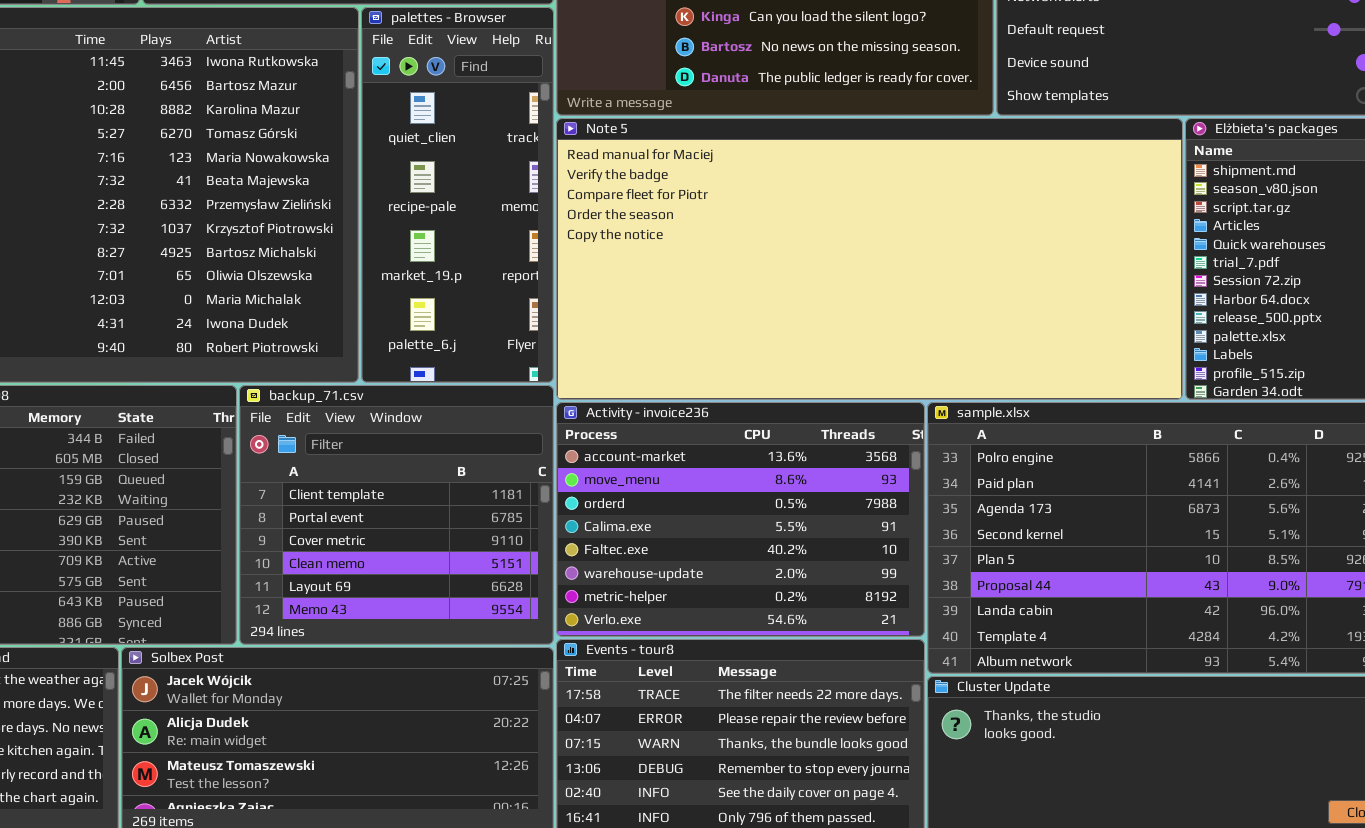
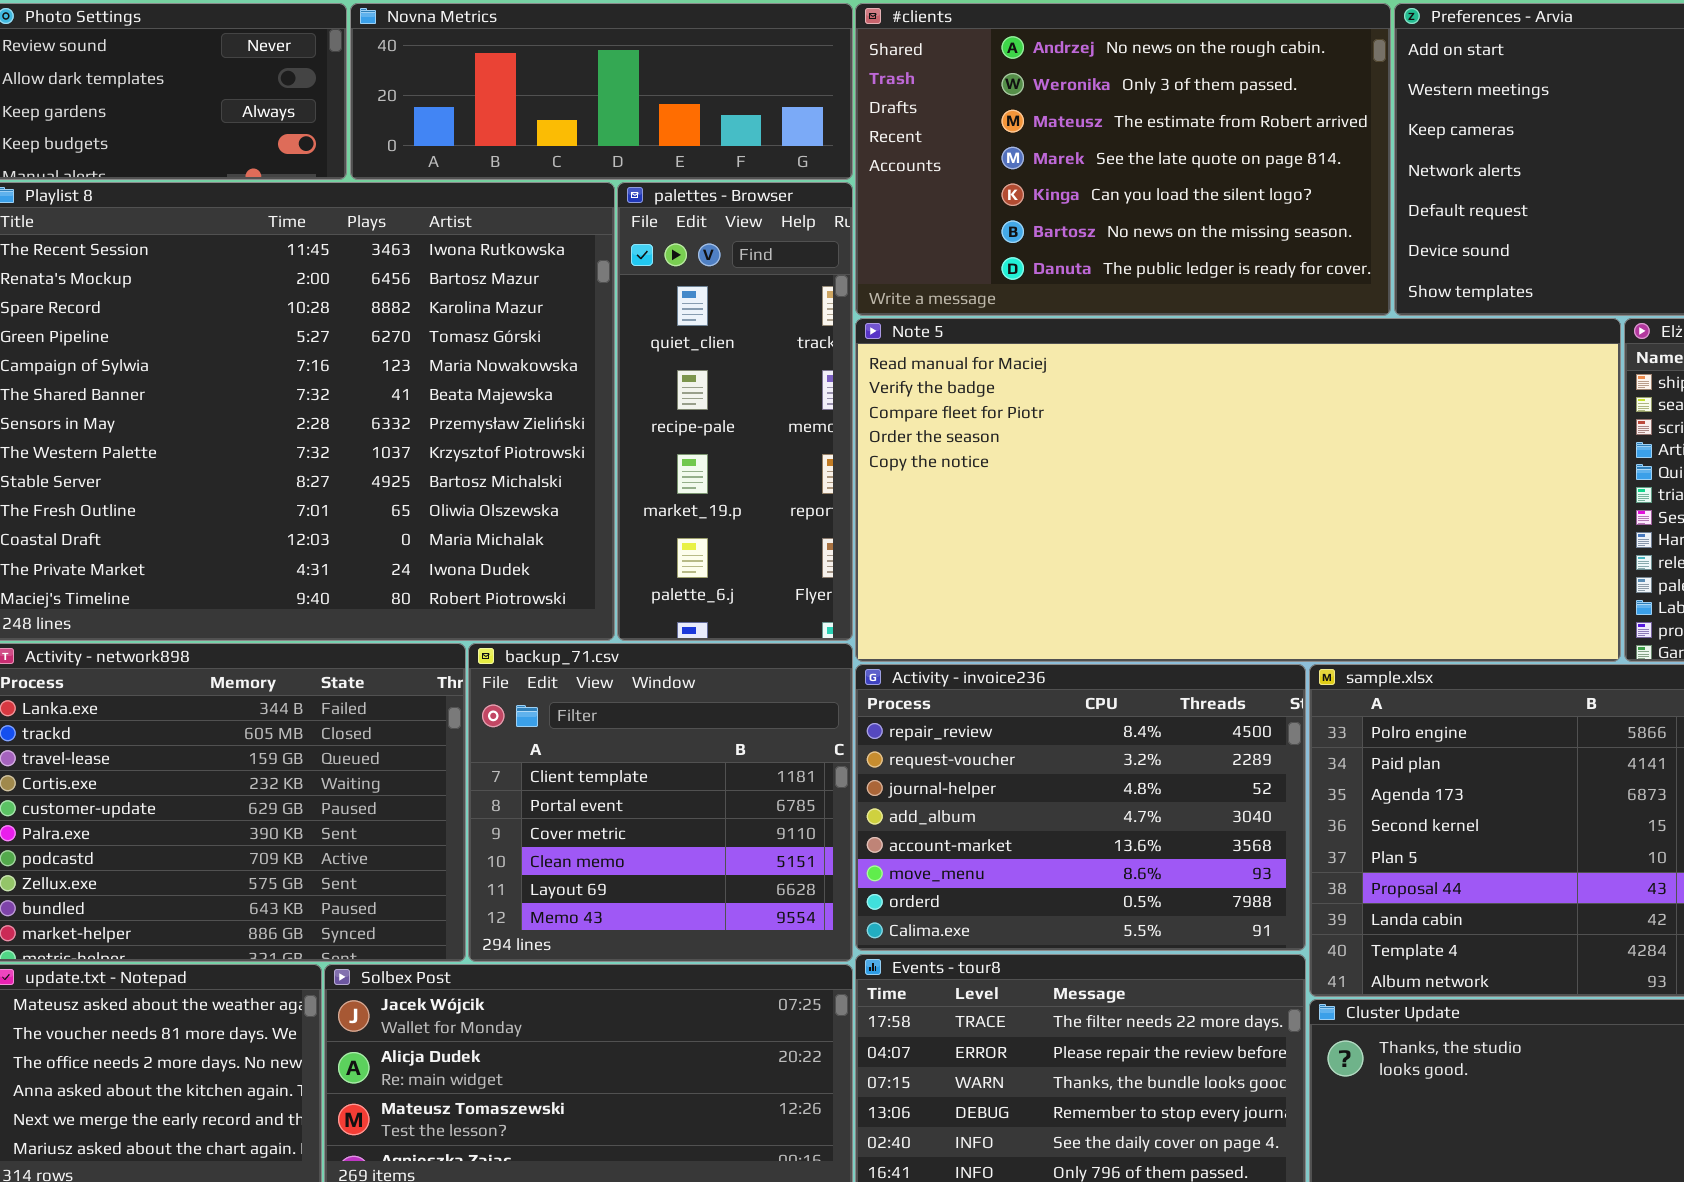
Activity - invoice236: [556,402,925,637] -> [855,664,1306,951], scrolled up 4 rows

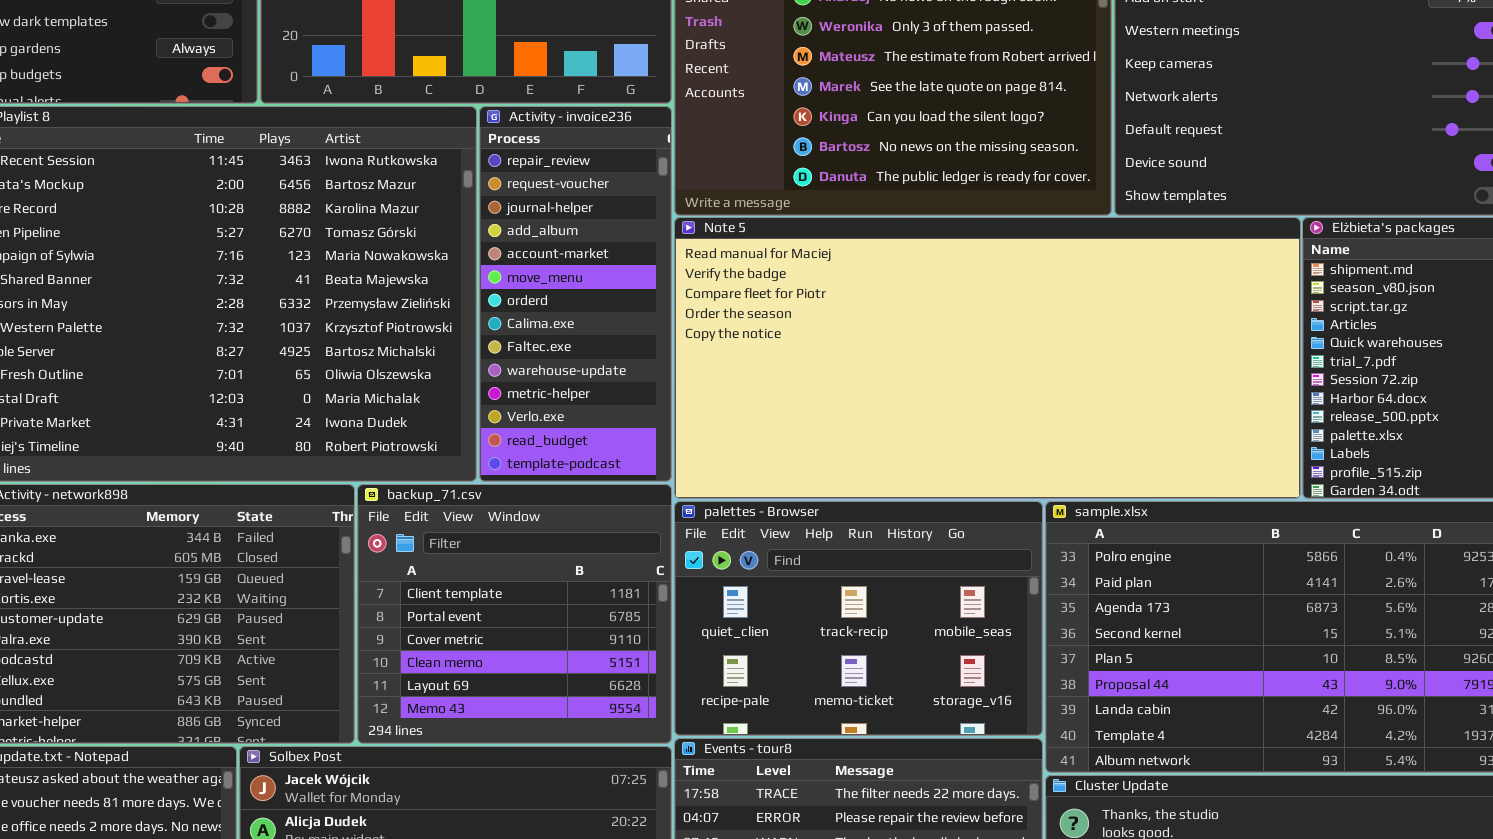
palettes - Browser: [617,182,853,641] -> [674,501,1043,736], moved, resized
Activity - invoice236: [855,664,1306,951] -> [479,106,672,482], moved, resized

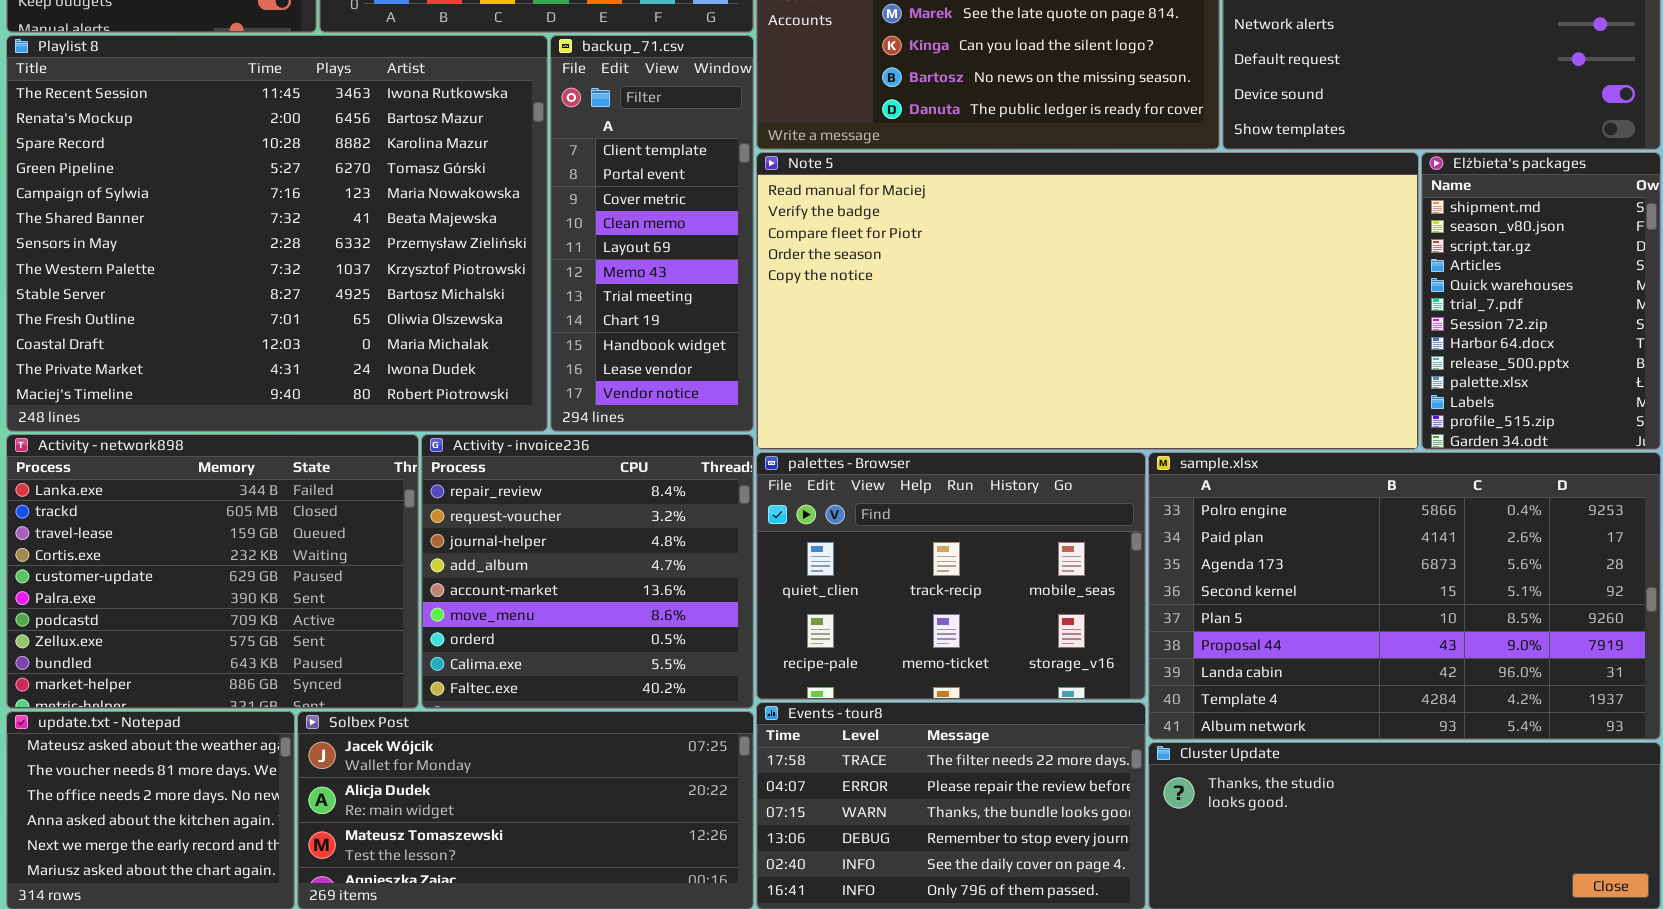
Activity - invoice236: [479,106,672,482] -> [421,434,754,709], moved, resized
backup_71.csv: [357,484,672,744] -> [550,35,754,432], moved, resized

